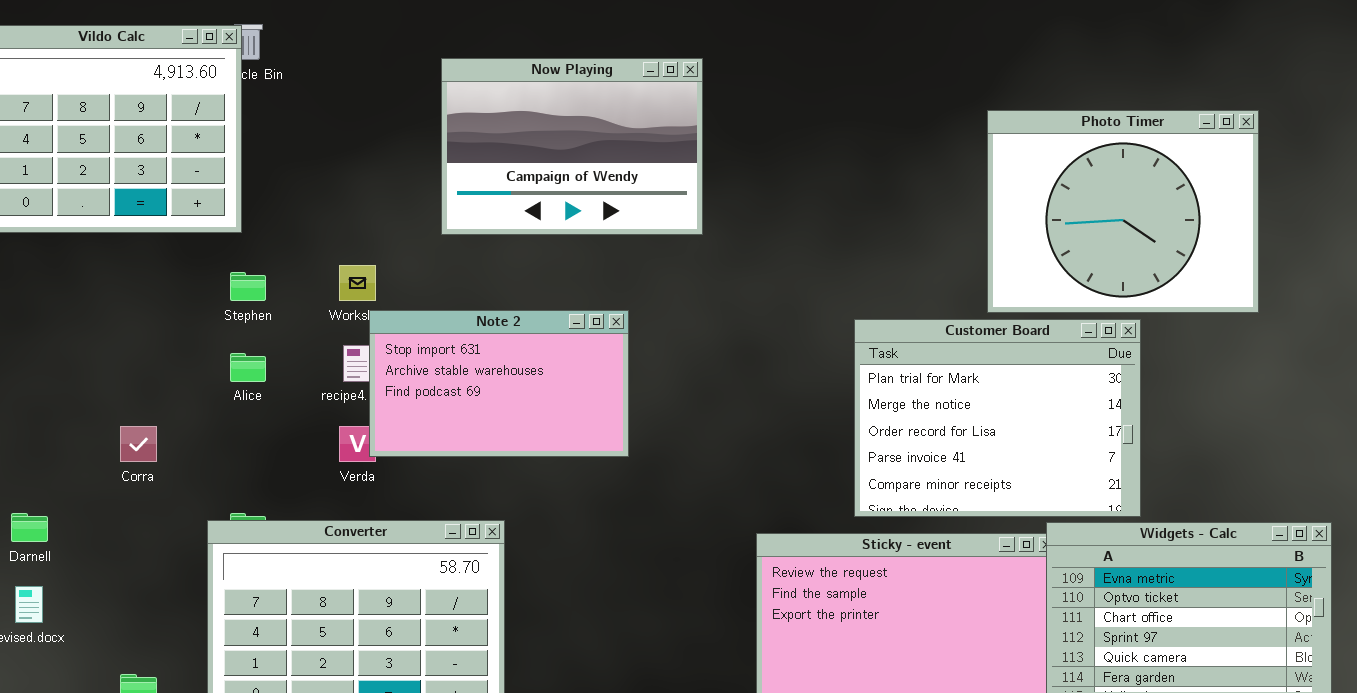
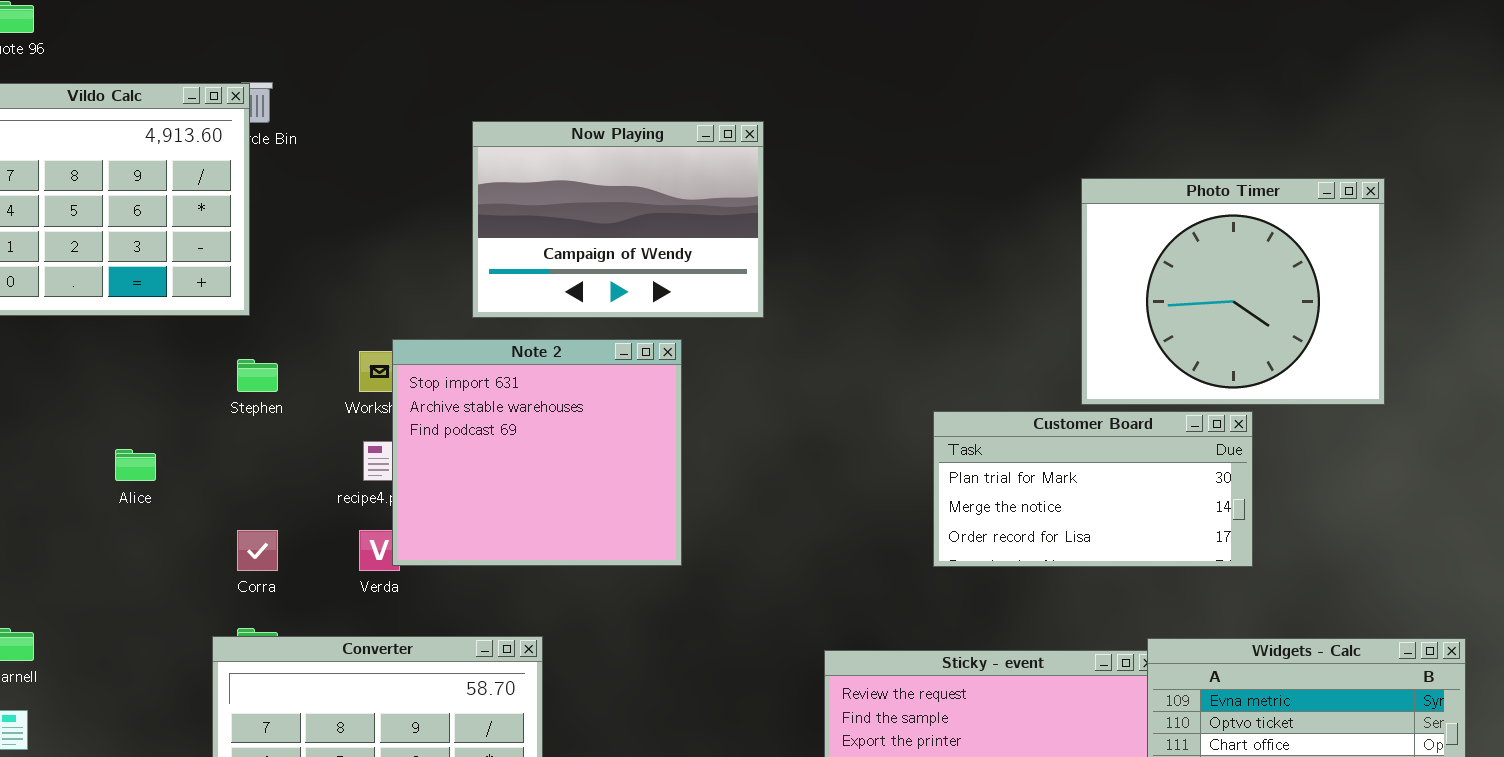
Note 2: [369,310,629,457] -> [392,339,682,566], resized
Customer Board: [854,319,1141,517] -> [933,411,1253,567], resized
Alice: [230,353,266,382] -> [115,449,156,481], moved
Corra: [120,426,157,462] -> [237,530,278,571], moved

